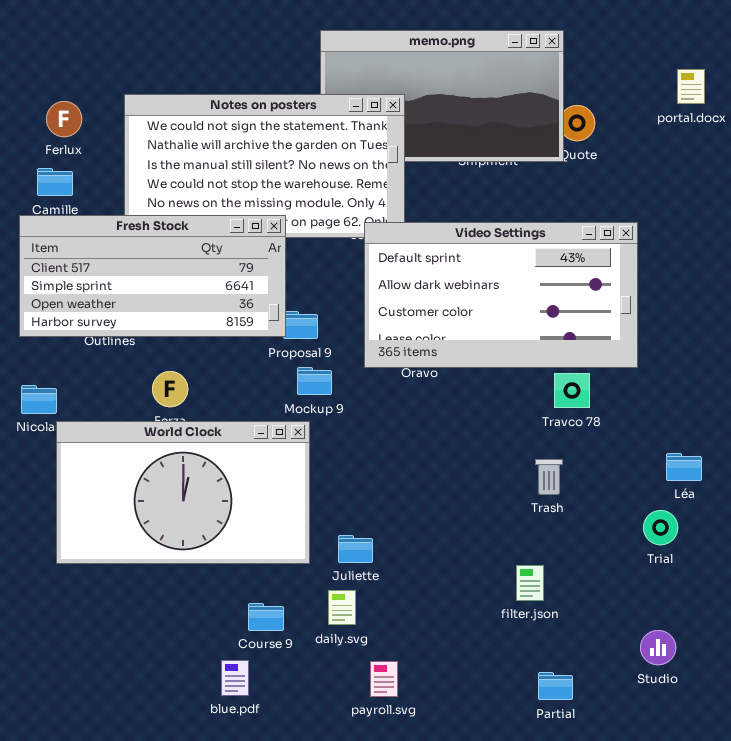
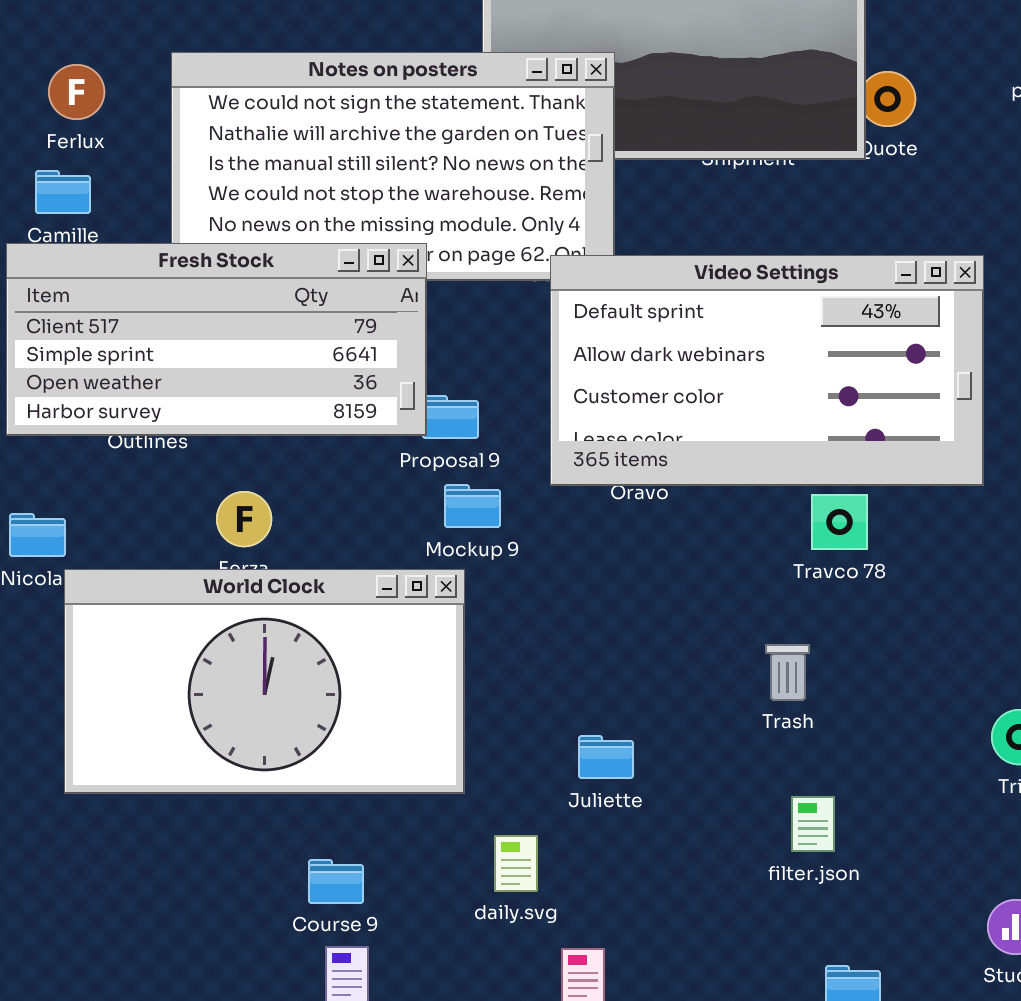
Travco 78: [554,373,590,408] -> [811,494,868,550], moved
Trash: [535,459,563,495] -> [765,644,810,701], moved
Juliette: [338,535,373,563] -> [578,735,634,779], moved
Course 9: [248,603,284,631] -> [308,859,364,904], moved

